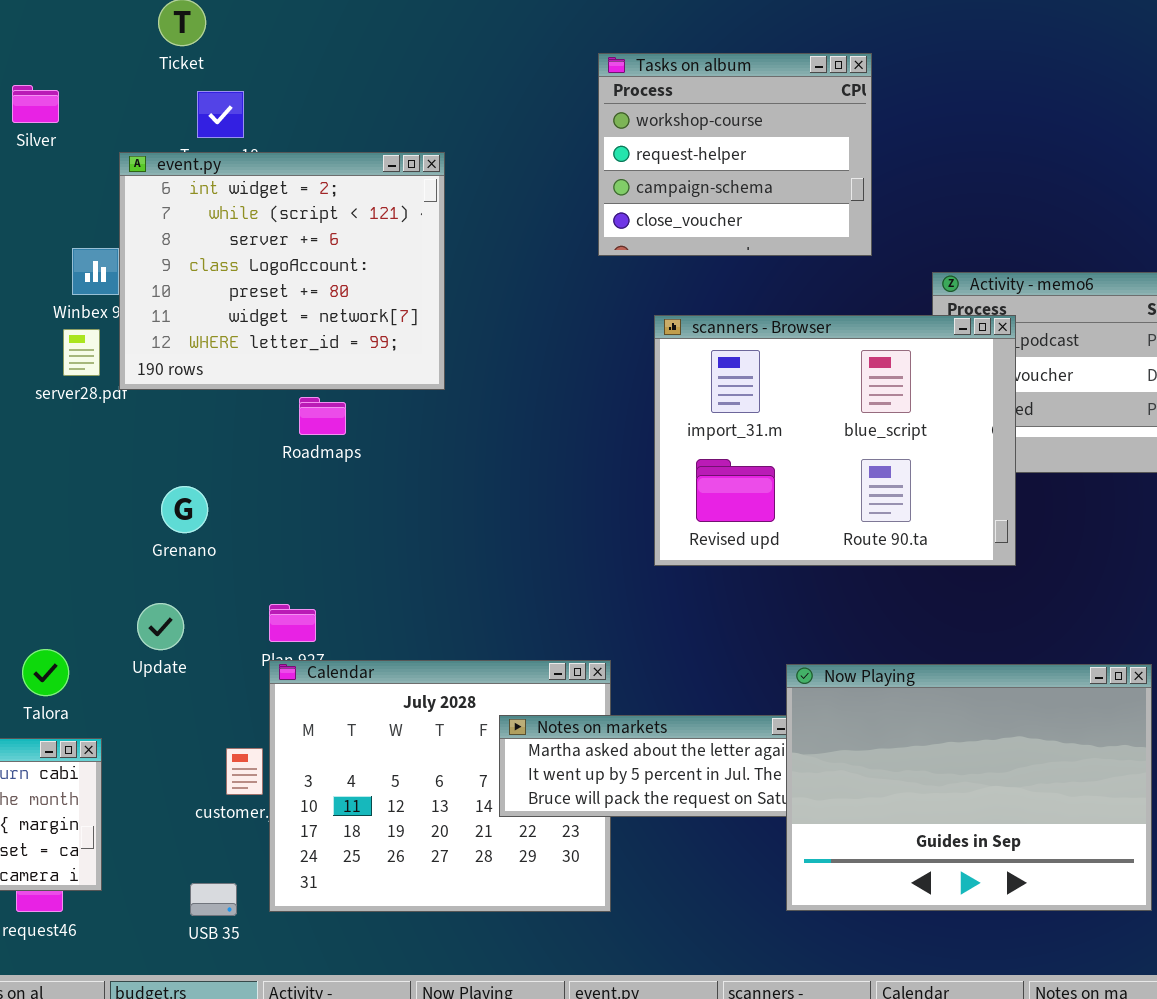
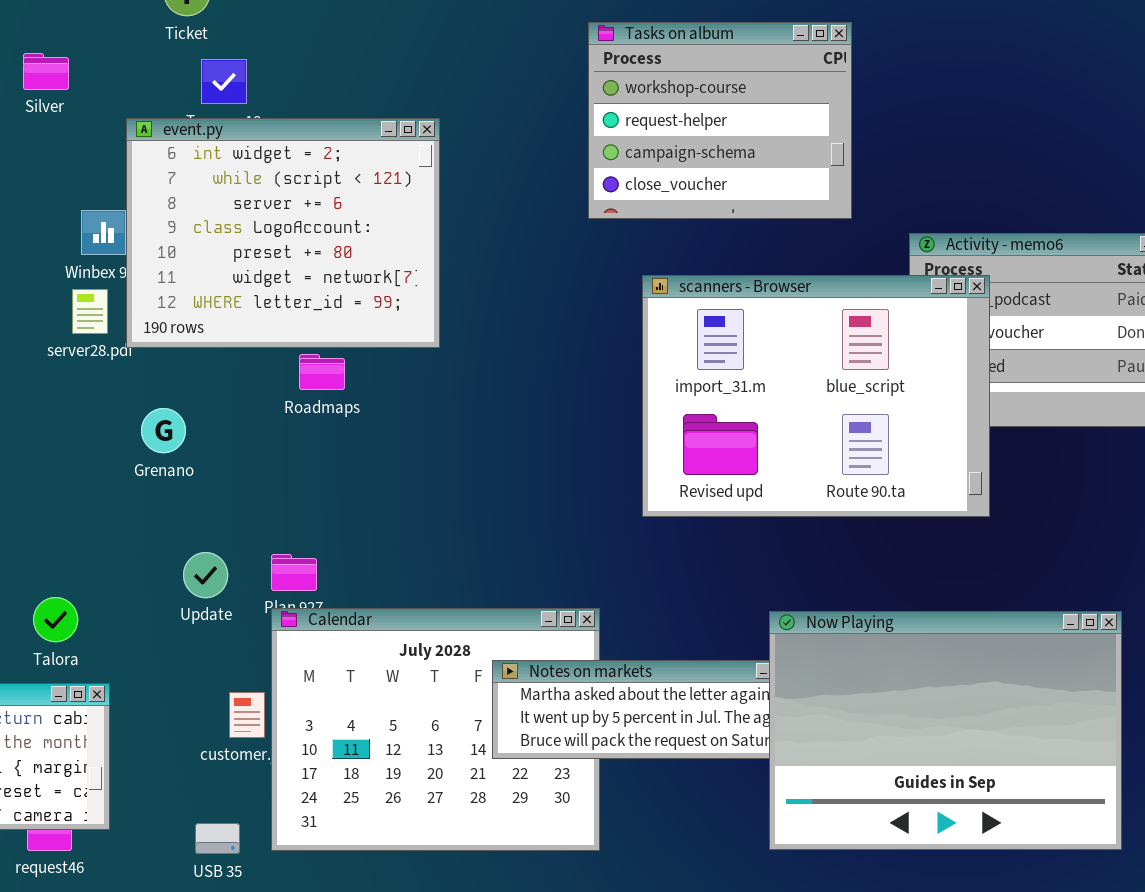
Grenano: [161,486,208,533] -> [141,408,186,453], moved
Update: [137,603,184,650] -> [183,552,228,598], moved

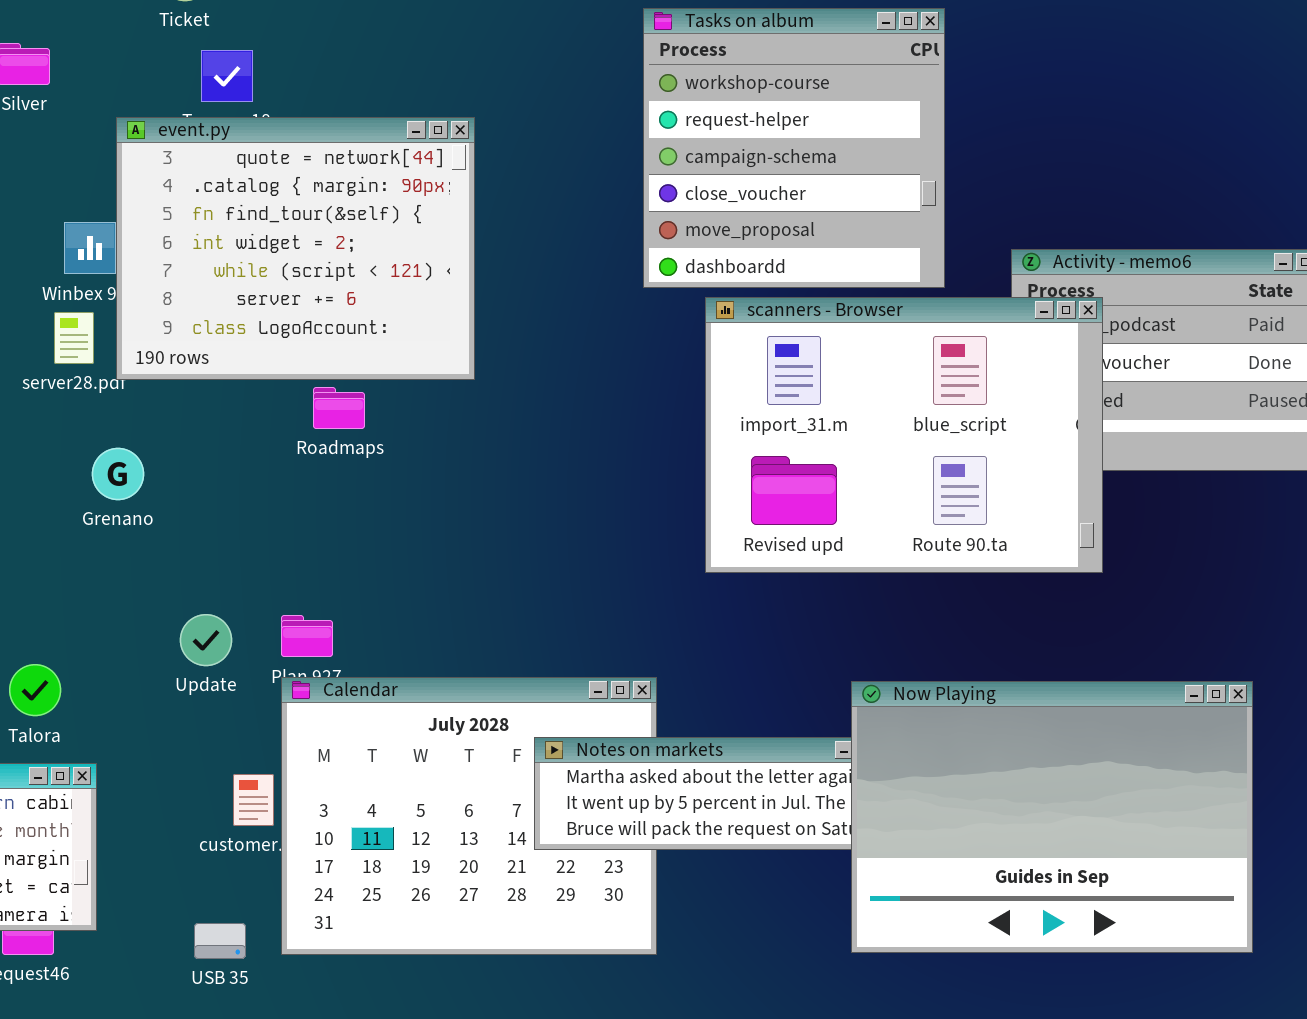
Tasks on album: [588,22,852,219] -> [643,8,945,288], resized
event.py: [126,118,440,348] -> [116,117,475,380], scrolled up 3 rows
Grenano: [141,408,186,453] -> [92,448,144,500], moved

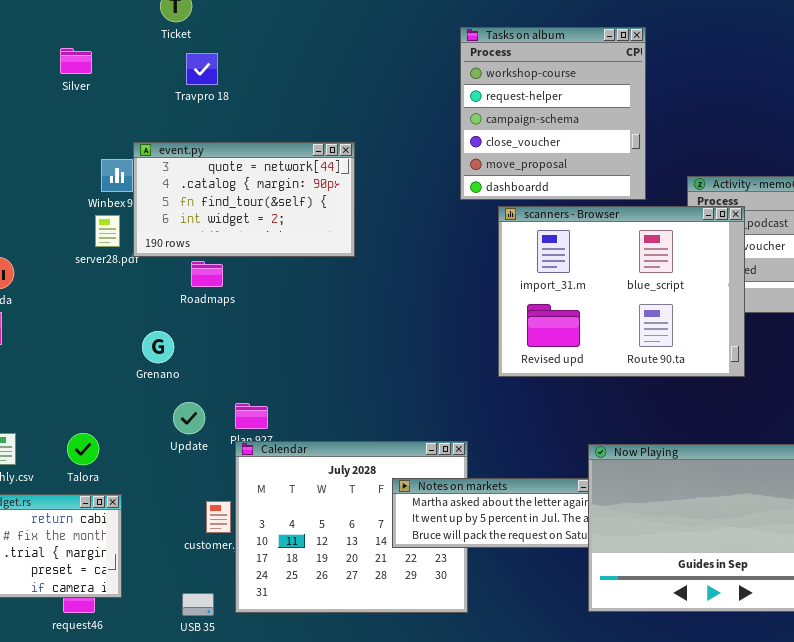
event.py: [116,117,475,380] -> [133,142,355,257], resized
Roadmaps: [313,387,365,429] -> [191,261,223,287], moved
Grenano: [92,448,144,500] -> [142,331,174,363], moved

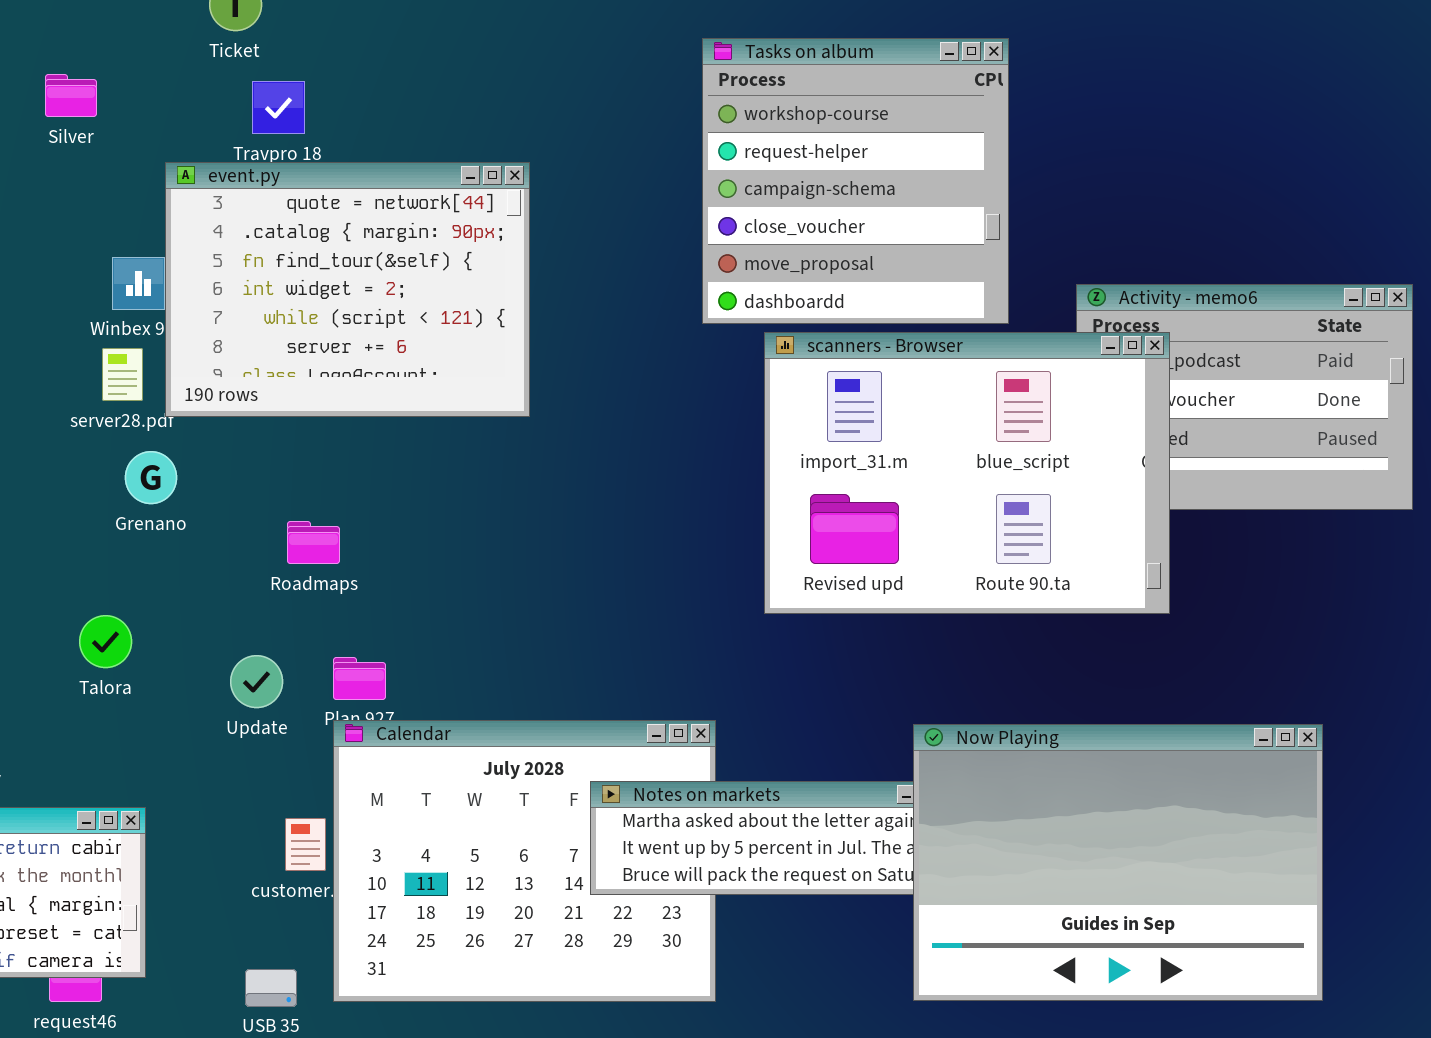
event.py: [133,142,355,257] -> [165,162,530,417], resized
Roadmaps: [191,261,223,287] -> [287,521,340,564], moved
Grenano: [142,331,174,363] -> [125,451,177,504], moved
Talora: [67,433,99,465] -> [79,615,132,668], moved

